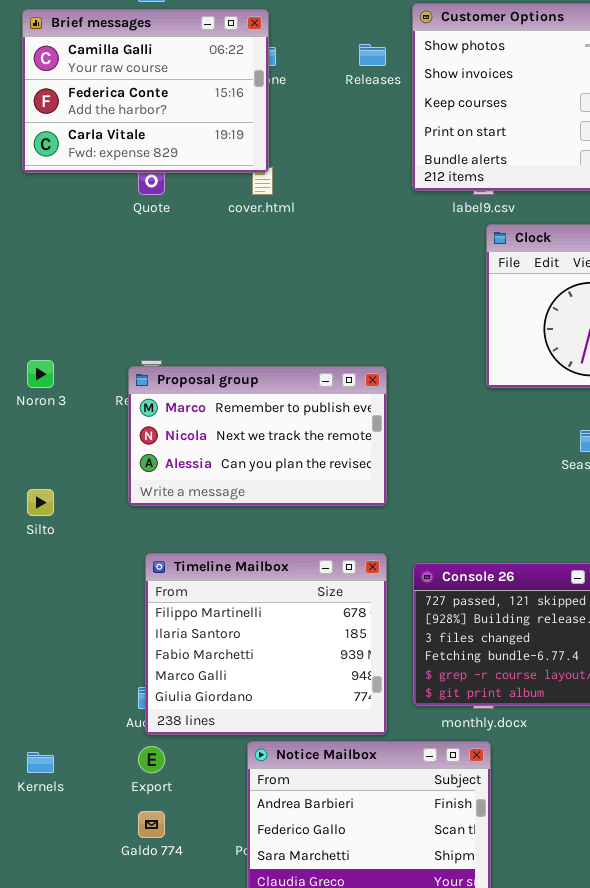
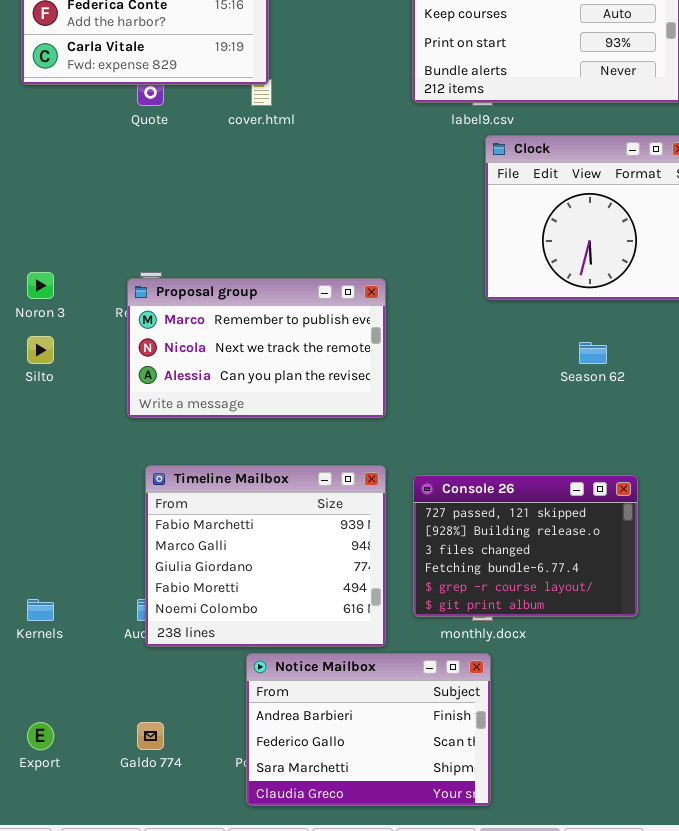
Silto: [27,489,54,516] -> [27,336,54,364], moved
Timeline Mailbox: [145,553,387,735] -> [145,465,386,647], scrolled down 2 rows
Export: [138,746,165,773] -> [27,722,54,750], moved
Kernels: [27,752,54,773] -> [27,599,54,621], moved

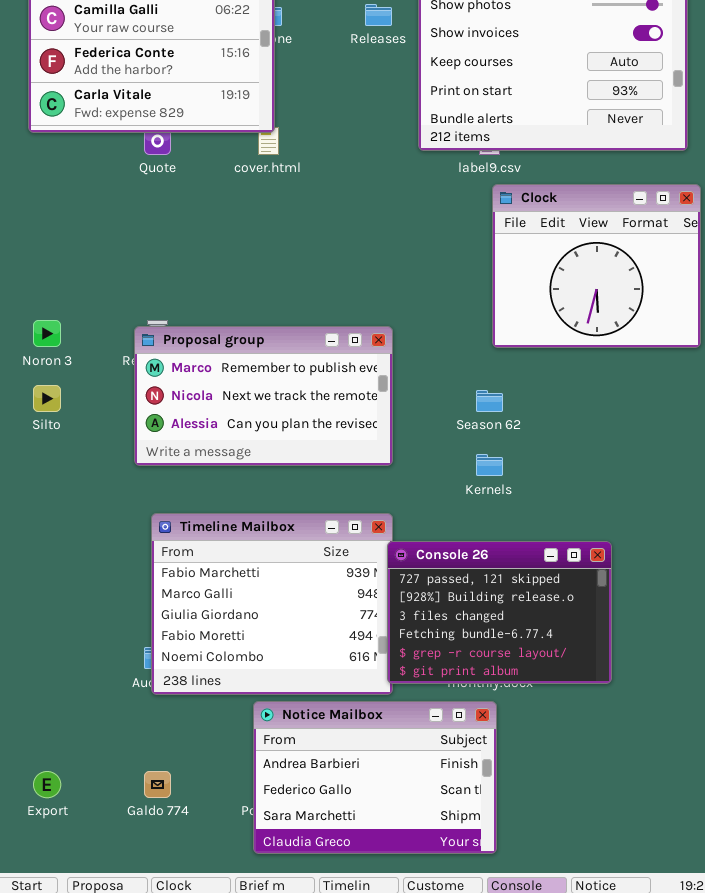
Season 62: [579,342,607,364] -> [476,390,503,412], moved
Console 26: [413,475,638,617] -> [387,541,612,684], moved
Kernels: [27,599,54,621] -> [476,454,503,476], moved

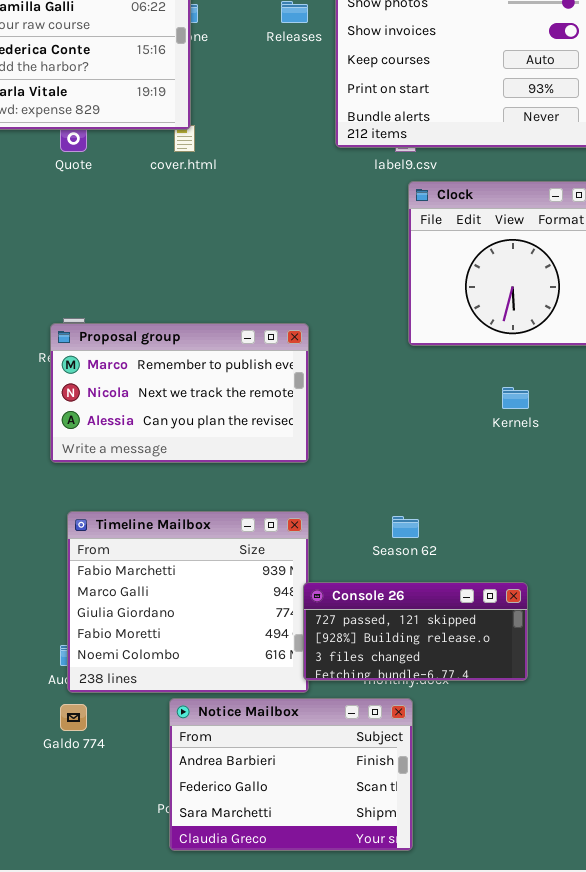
Season 62: [476,390,503,412] -> [392,516,419,538], moved
Kernels: [476,454,503,476] -> [502,387,529,409], moved
Console 26: [387,541,612,684] -> [303,582,528,681], resized
Galdo 774: [144,771,171,798] -> [60,704,87,731], moved

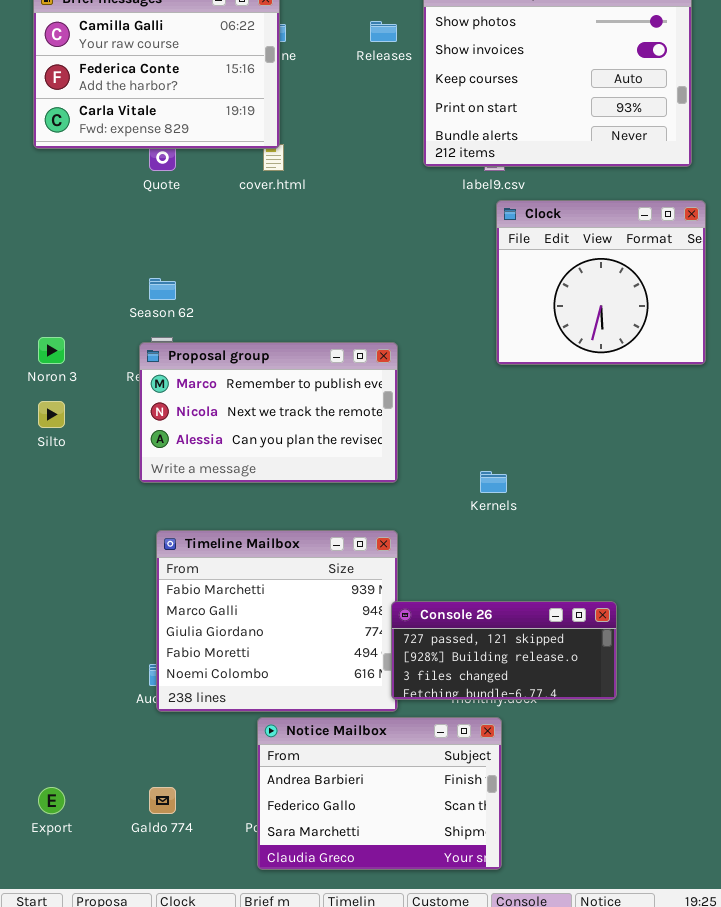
Kernels: [502,387,529,409] -> [480,471,507,493], moved
Season 62: [392,516,419,538] -> [149,278,176,300], moved
Galdo 774: [60,704,87,731] -> [149,787,176,814], moved

